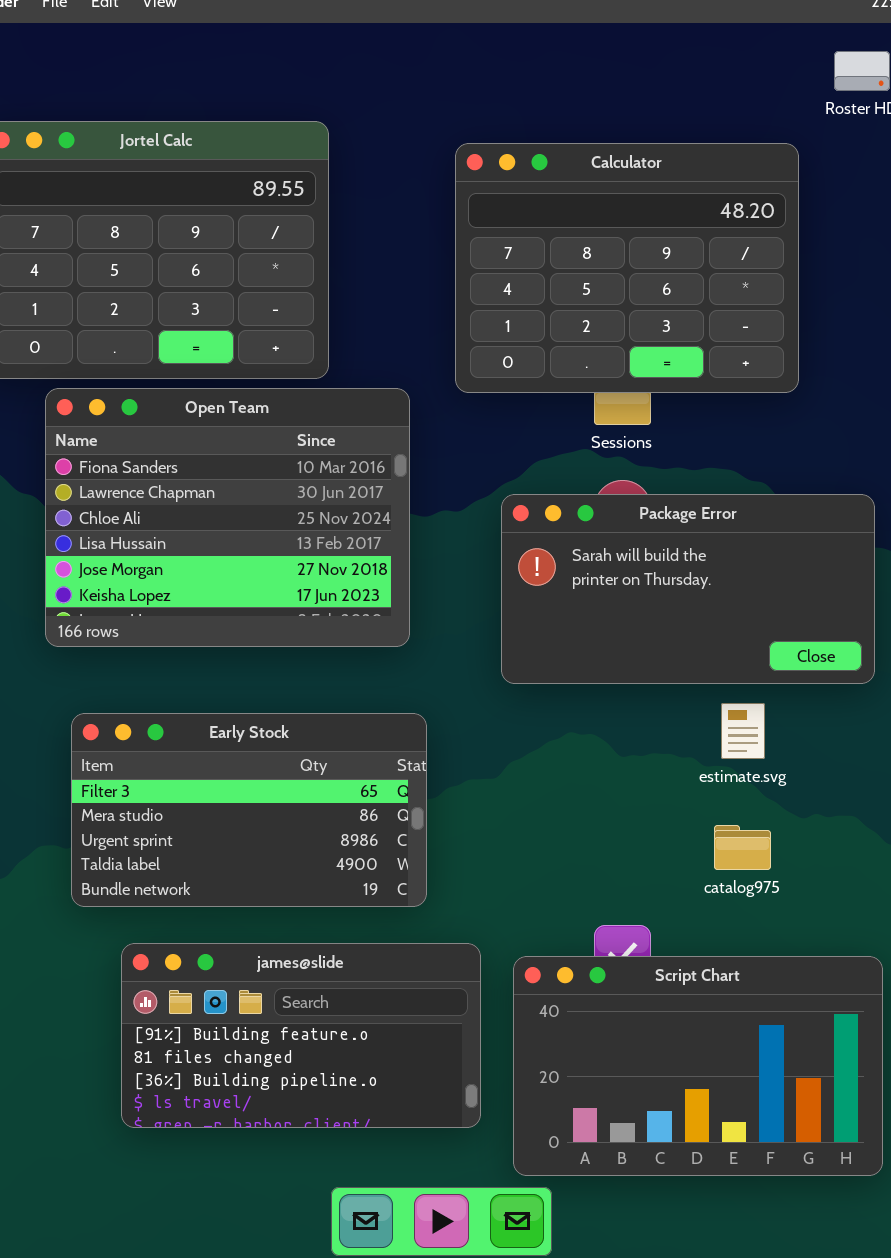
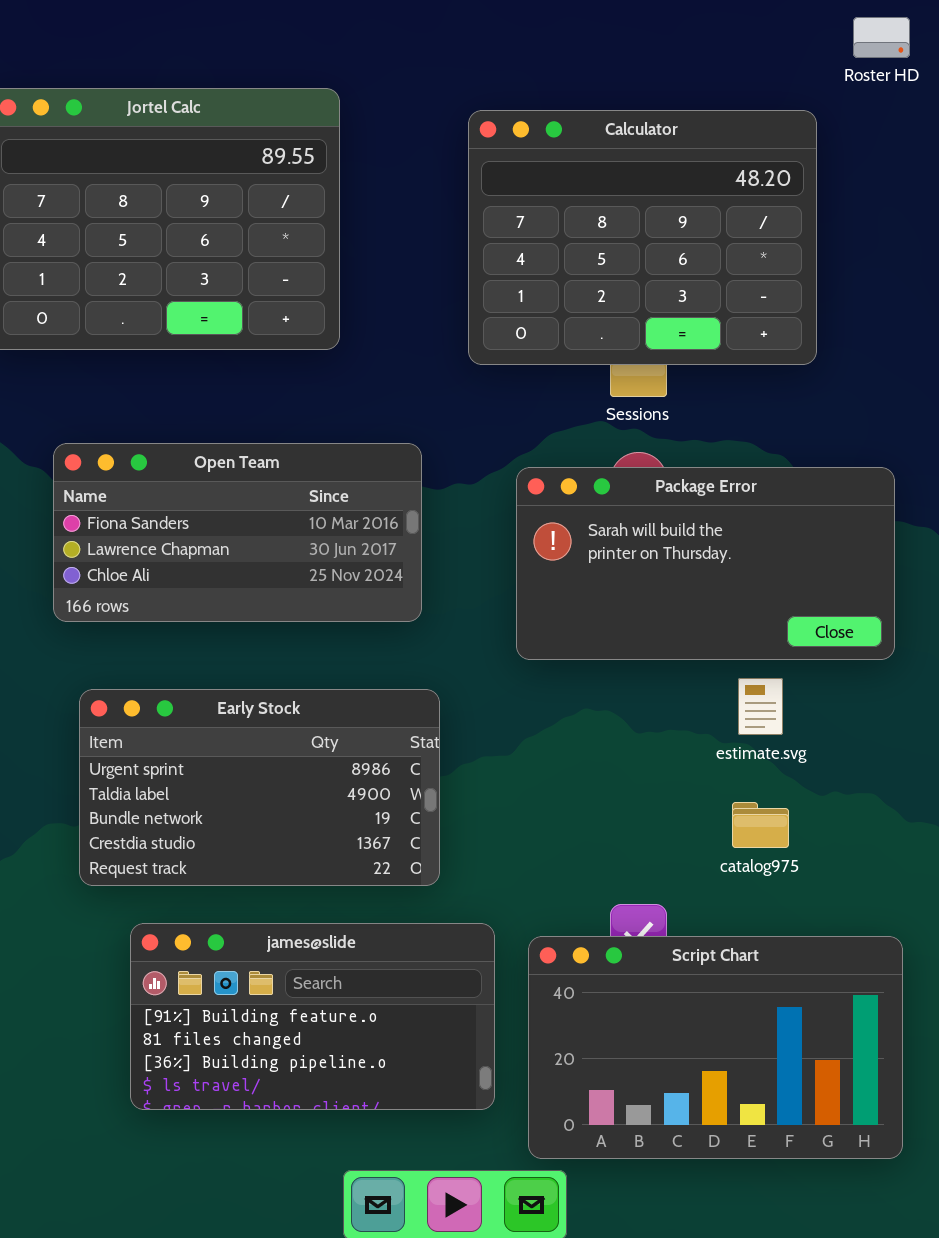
Open Team: [45,388,410,647] -> [53,443,422,622], resized
Early Stock: [71,713,427,907] -> [79,689,440,886], scrolled down 2 rows

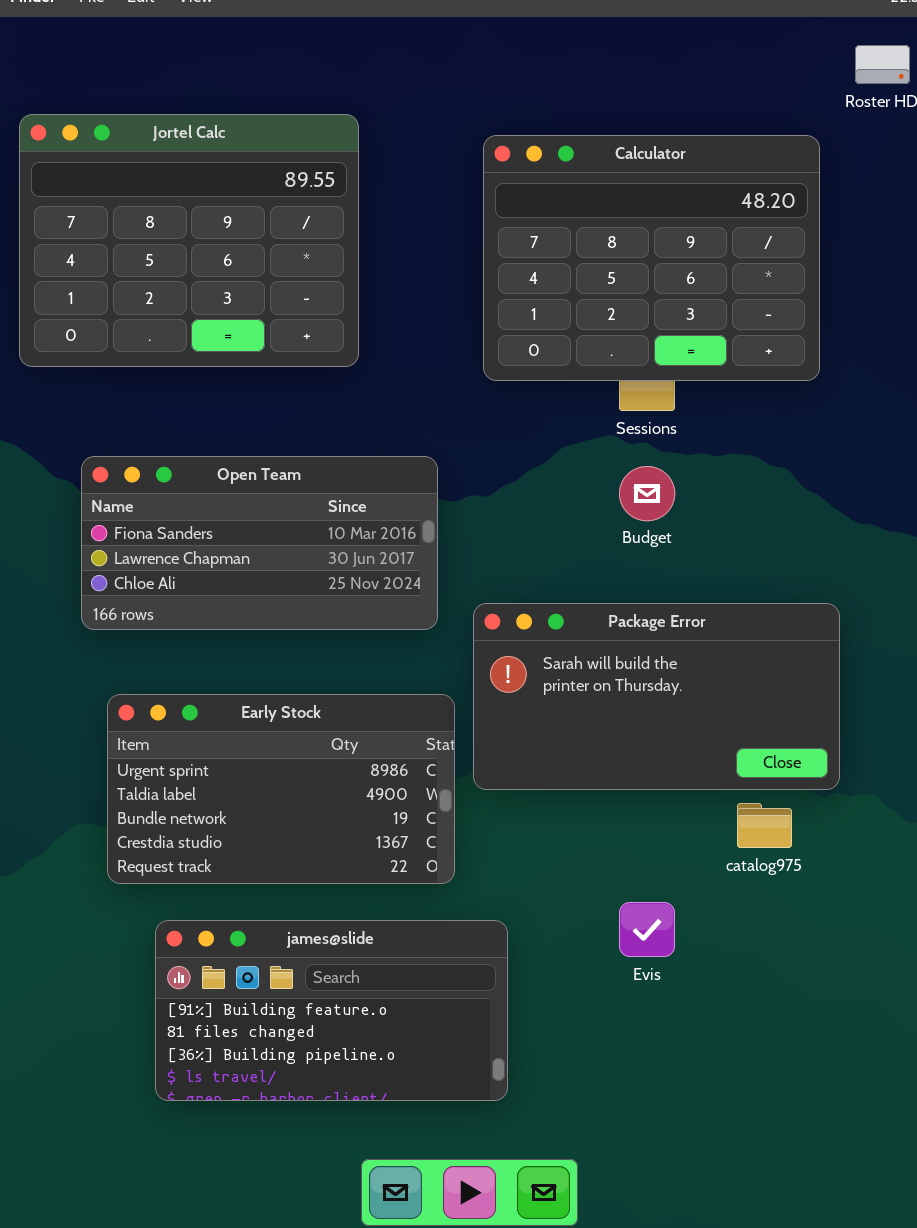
Package Error: [516,467,895,660] -> [473,603,840,790], moved
Script Chart: [528,936,903,1159] -> none, closed

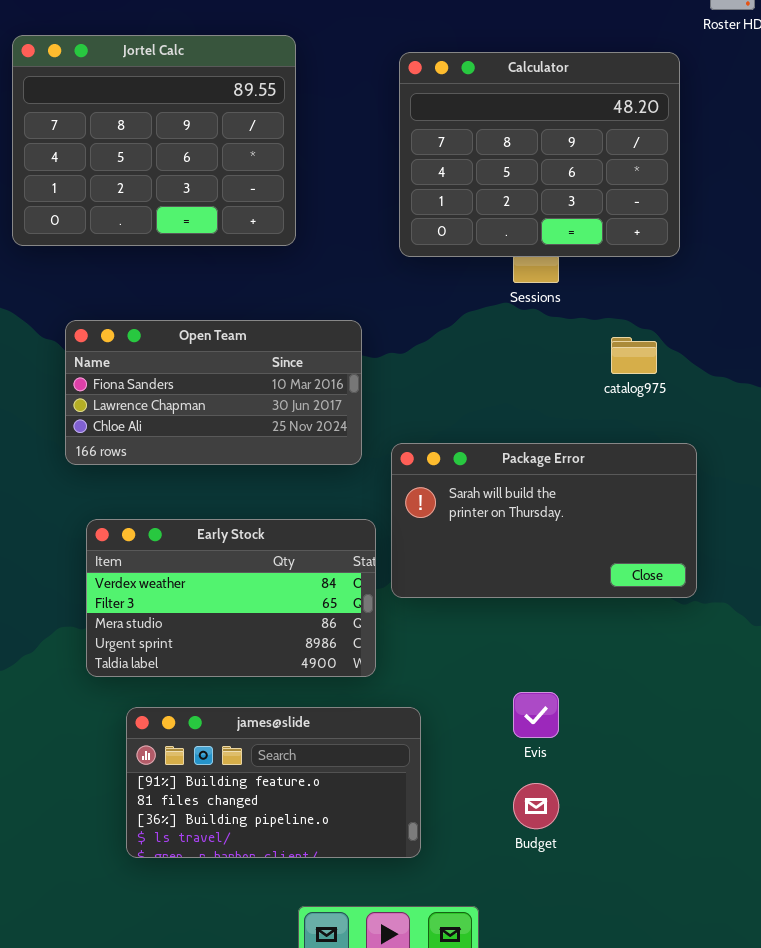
Budget: [619,466,675,521] -> [513,783,559,829], moved
Early Stock: [107,694,455,884] -> [86,519,376,677], scrolled up 3 rows
catalog975: [737,803,792,848] -> [611,337,657,374], moved

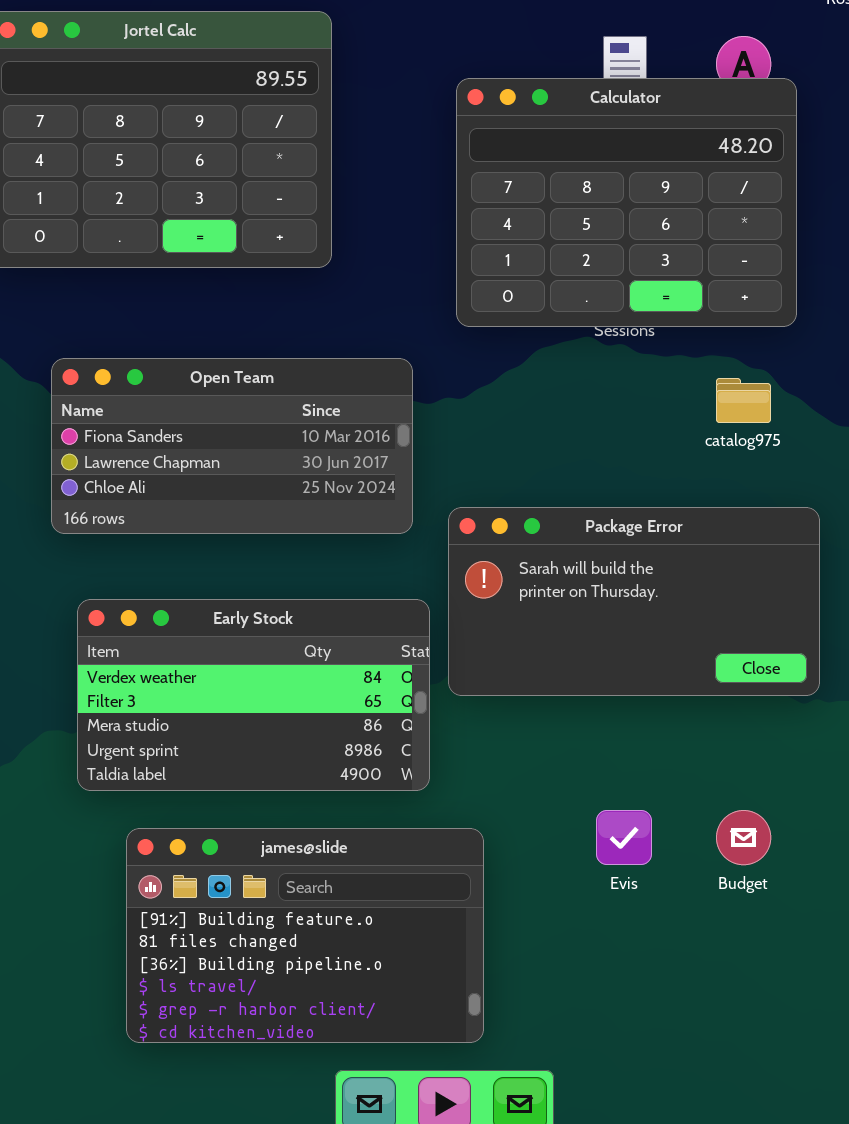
Calculator: [399,52,680,257] -> [456,78,797,327], moved
james@slide: [126,707,421,858] -> [126,828,484,1043], resized
Budget: [513,783,559,829] -> [716,810,771,865], moved

